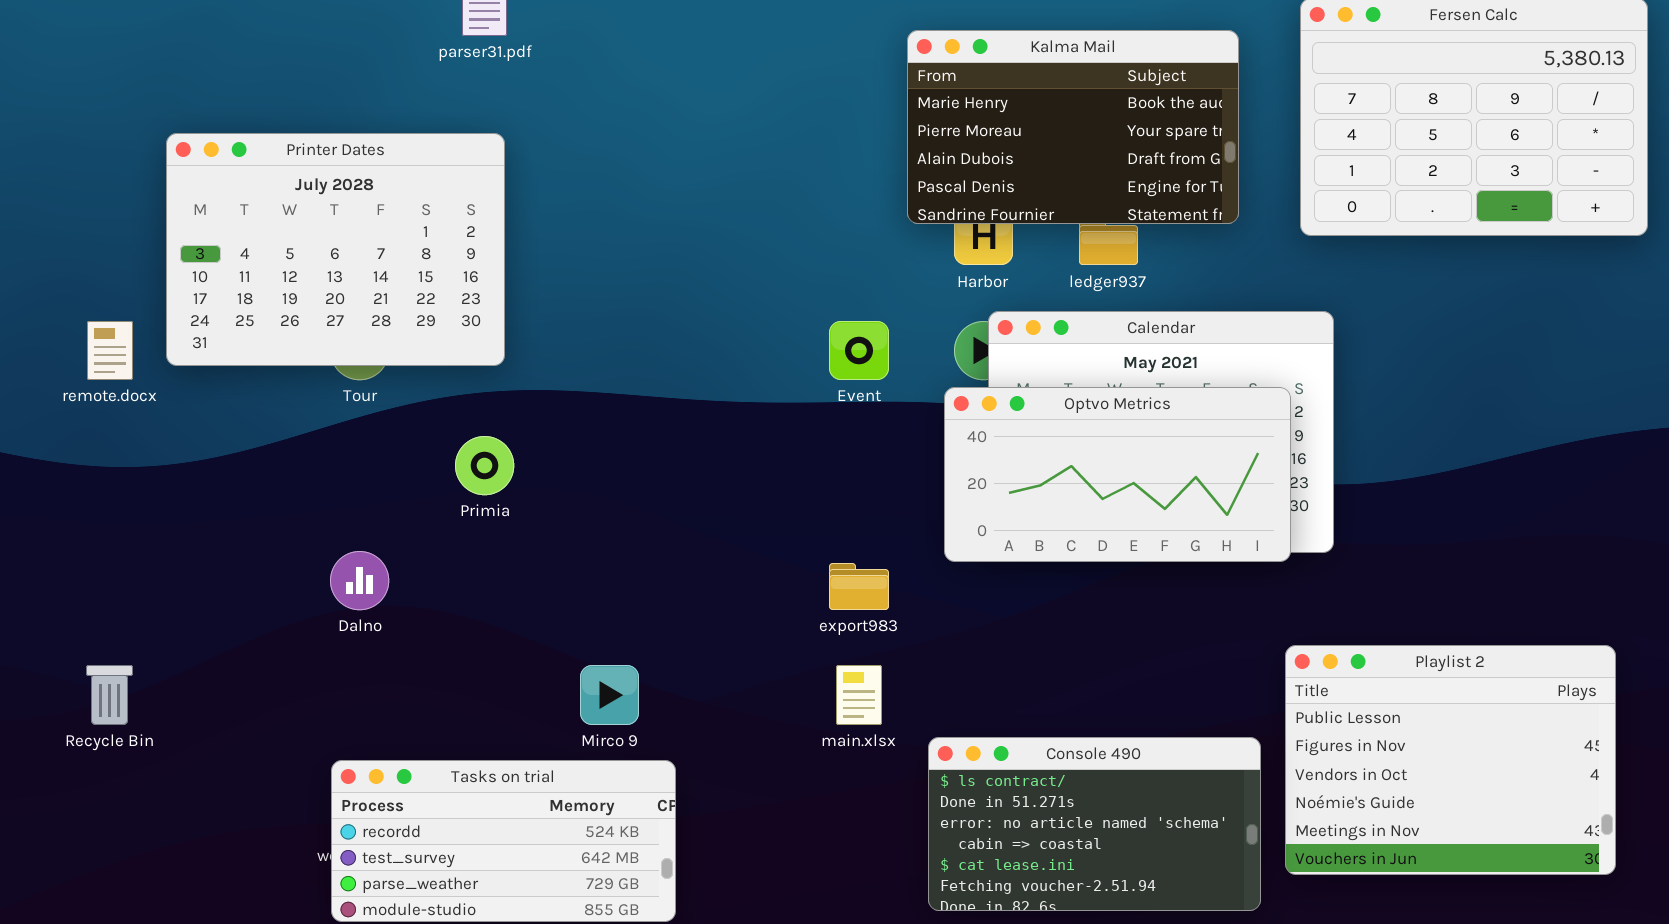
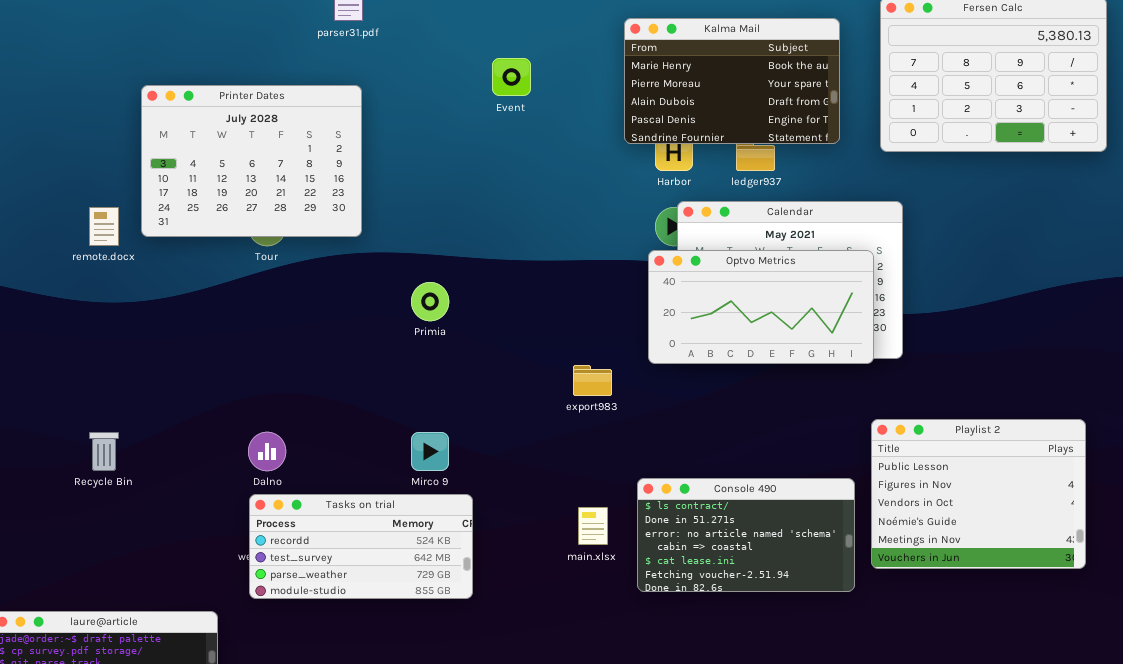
Event: [829,321,889,380] -> [492,58,531,96], moved
Primia: [455,436,514,495] -> [411,282,449,321], moved
Dalno: [330,551,389,610] -> [248,432,286,471], moved
main.xlsx: [836,665,882,725] -> [578,507,608,545], moved

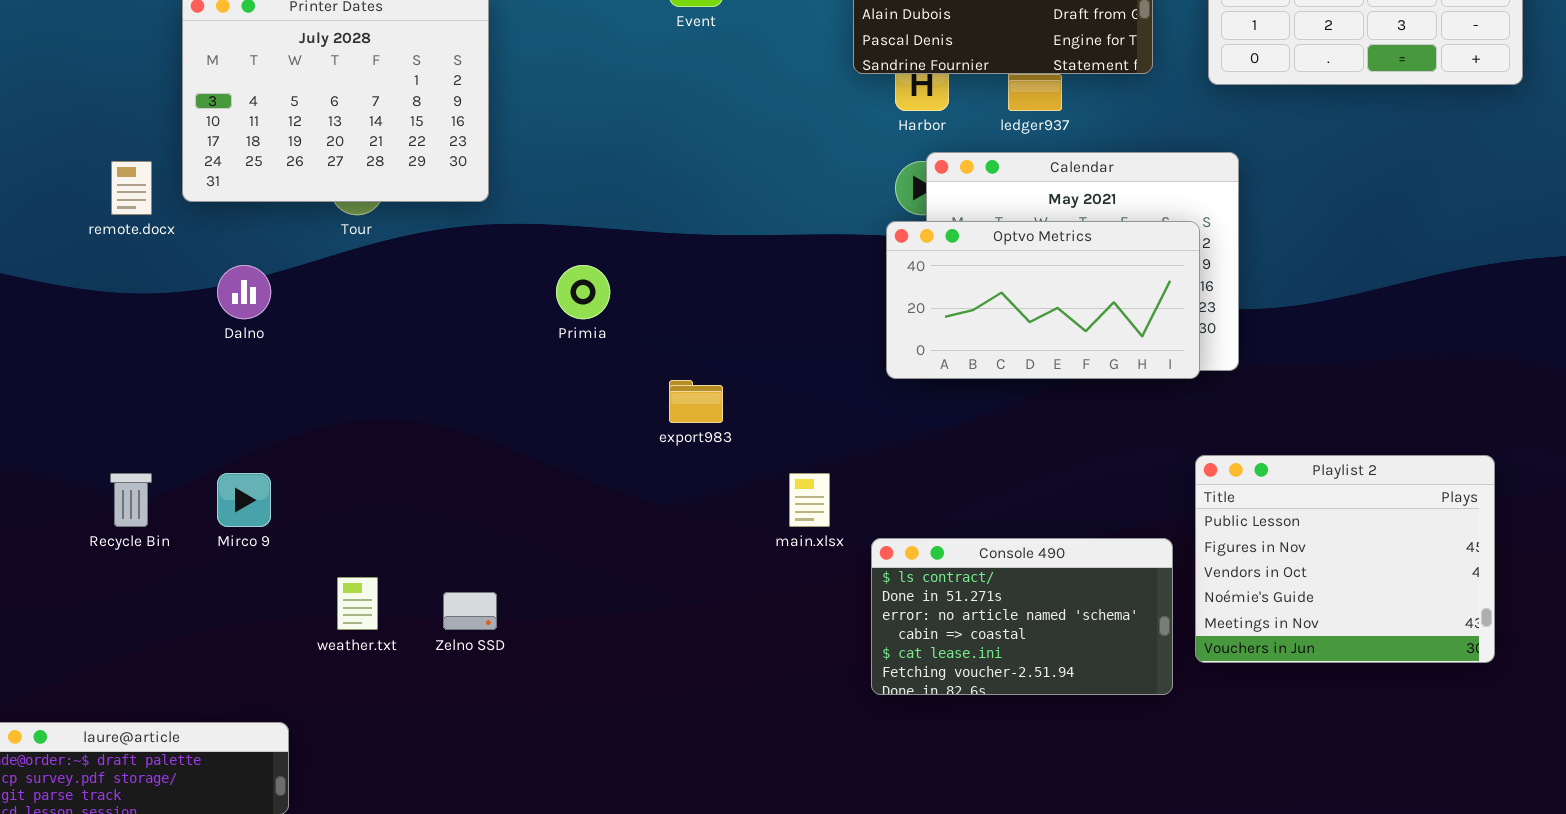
export983: [573,365,612,396] -> [669,380,723,423], moved
Dalno: [248,432,286,471] -> [217,265,271,319], moved
Mirco 9: [411,432,449,471] -> [217,473,271,527], moved
Tasks on trial: [249,494,473,599] -> none, closed
main.xlsx: [578,507,608,545] -> [789,473,830,527], moved

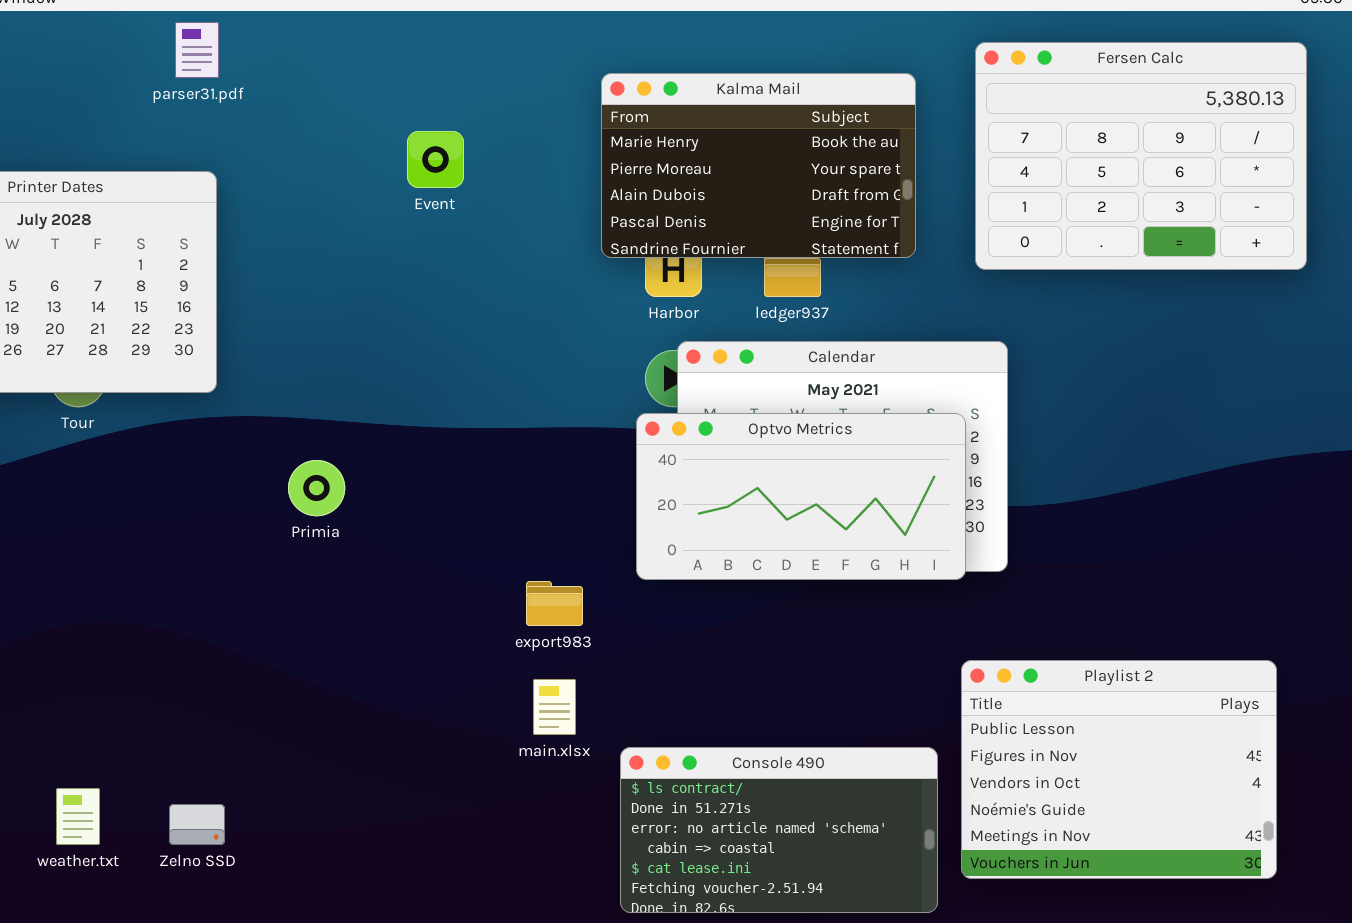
export983: [669,380,723,423] -> [526,581,583,626], moved

